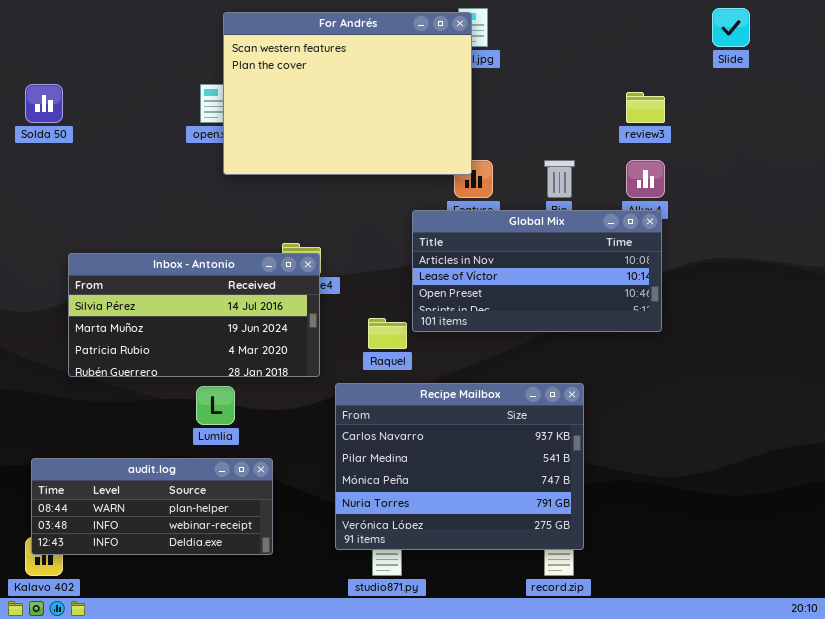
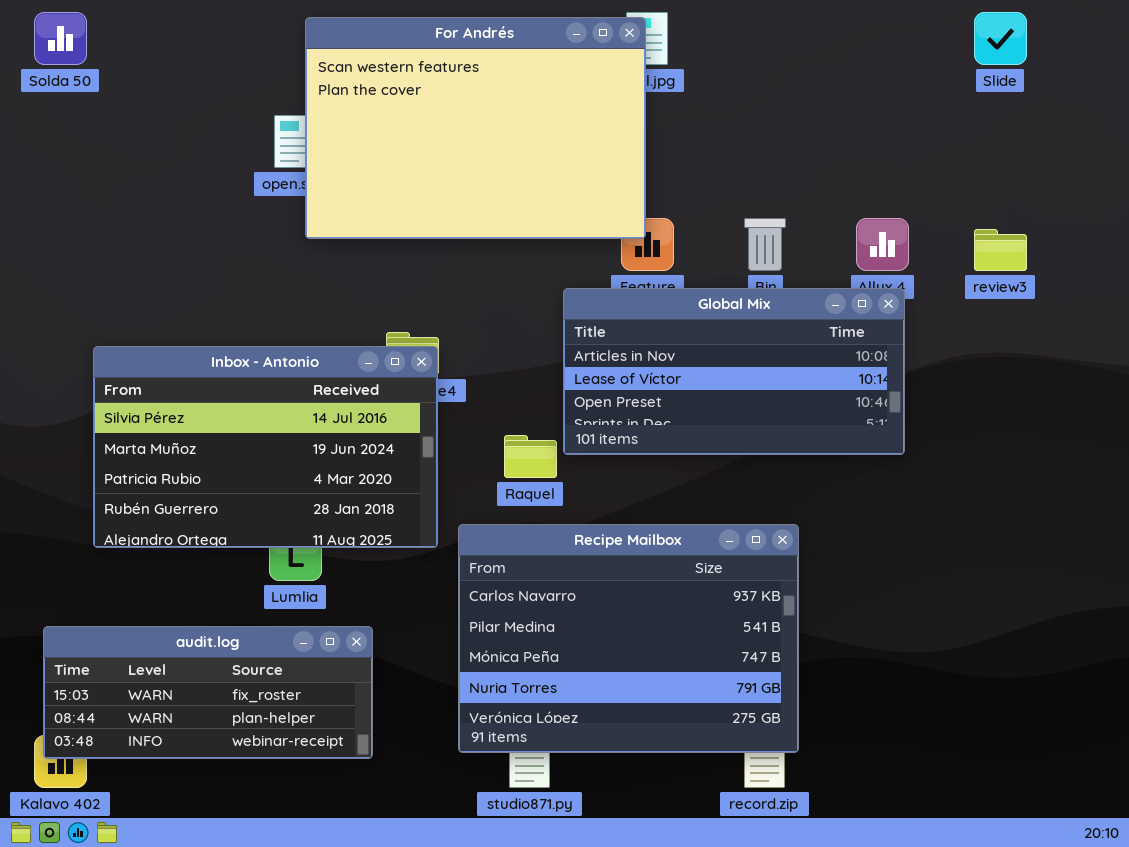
Solda 50: [25,84,63,123] -> [34,12,87,65], moved
review3: [626,92,665,123] -> [974,229,1027,271], moved
Inbox - Antonio: [68,253,320,377] -> [93,346,438,548], resized
audit.log: [31,458,273,555] -> [43,626,373,759], scrolled up 1 row

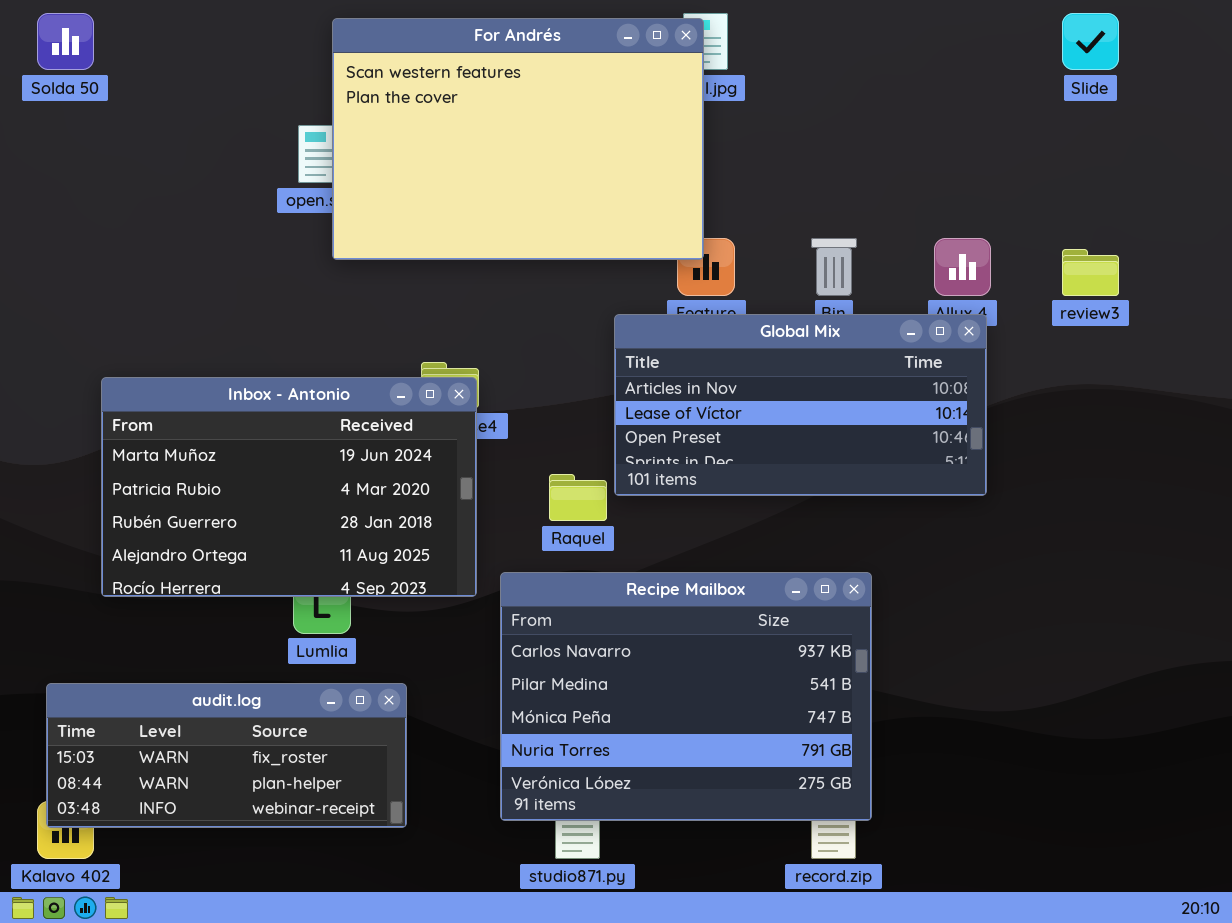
Inbox - Antonio: [93,346,438,548] -> [101,377,477,597], scrolled down 1 row

